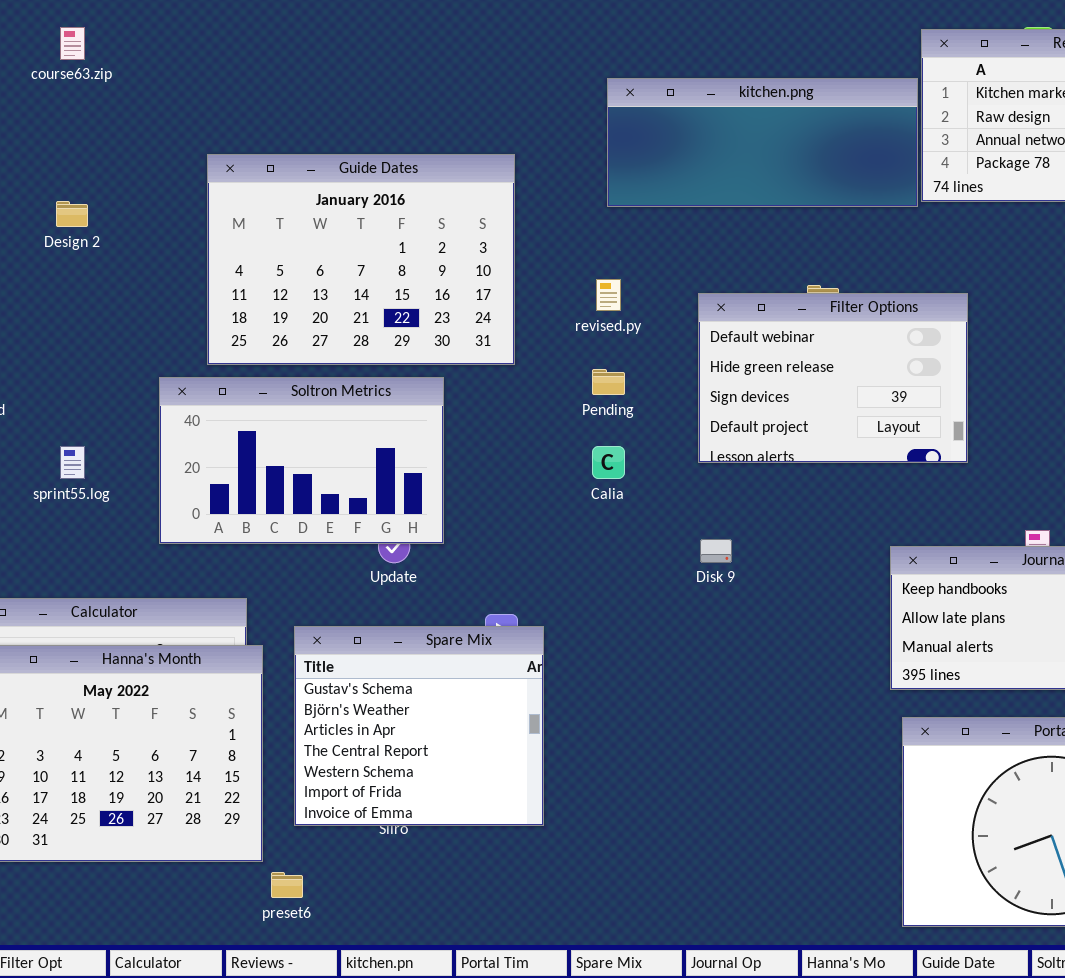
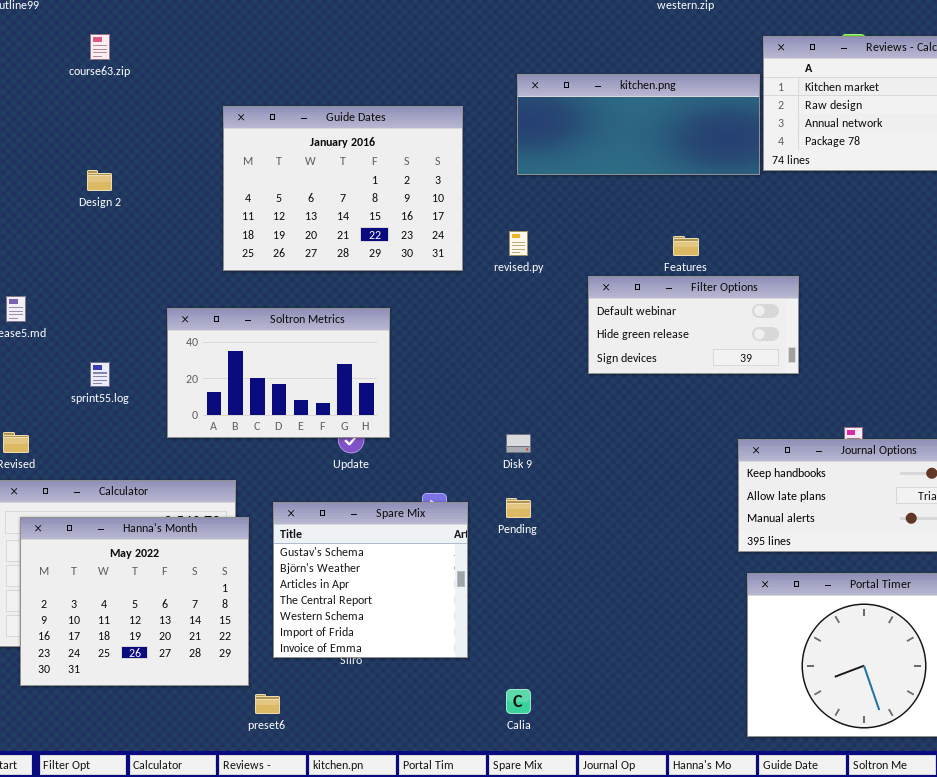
Guide Dates: [207,154,515,365] -> [223,106,463,271], moved
Filter Options: [698,293,968,463] -> [588,276,799,374], resized
Pending: [592,369,625,395] -> [506,498,531,518], moved
Calia: [592,446,625,479] -> [506,689,531,714], moved
Disk 9: [700,539,732,563] -> [506,434,531,453], moved

